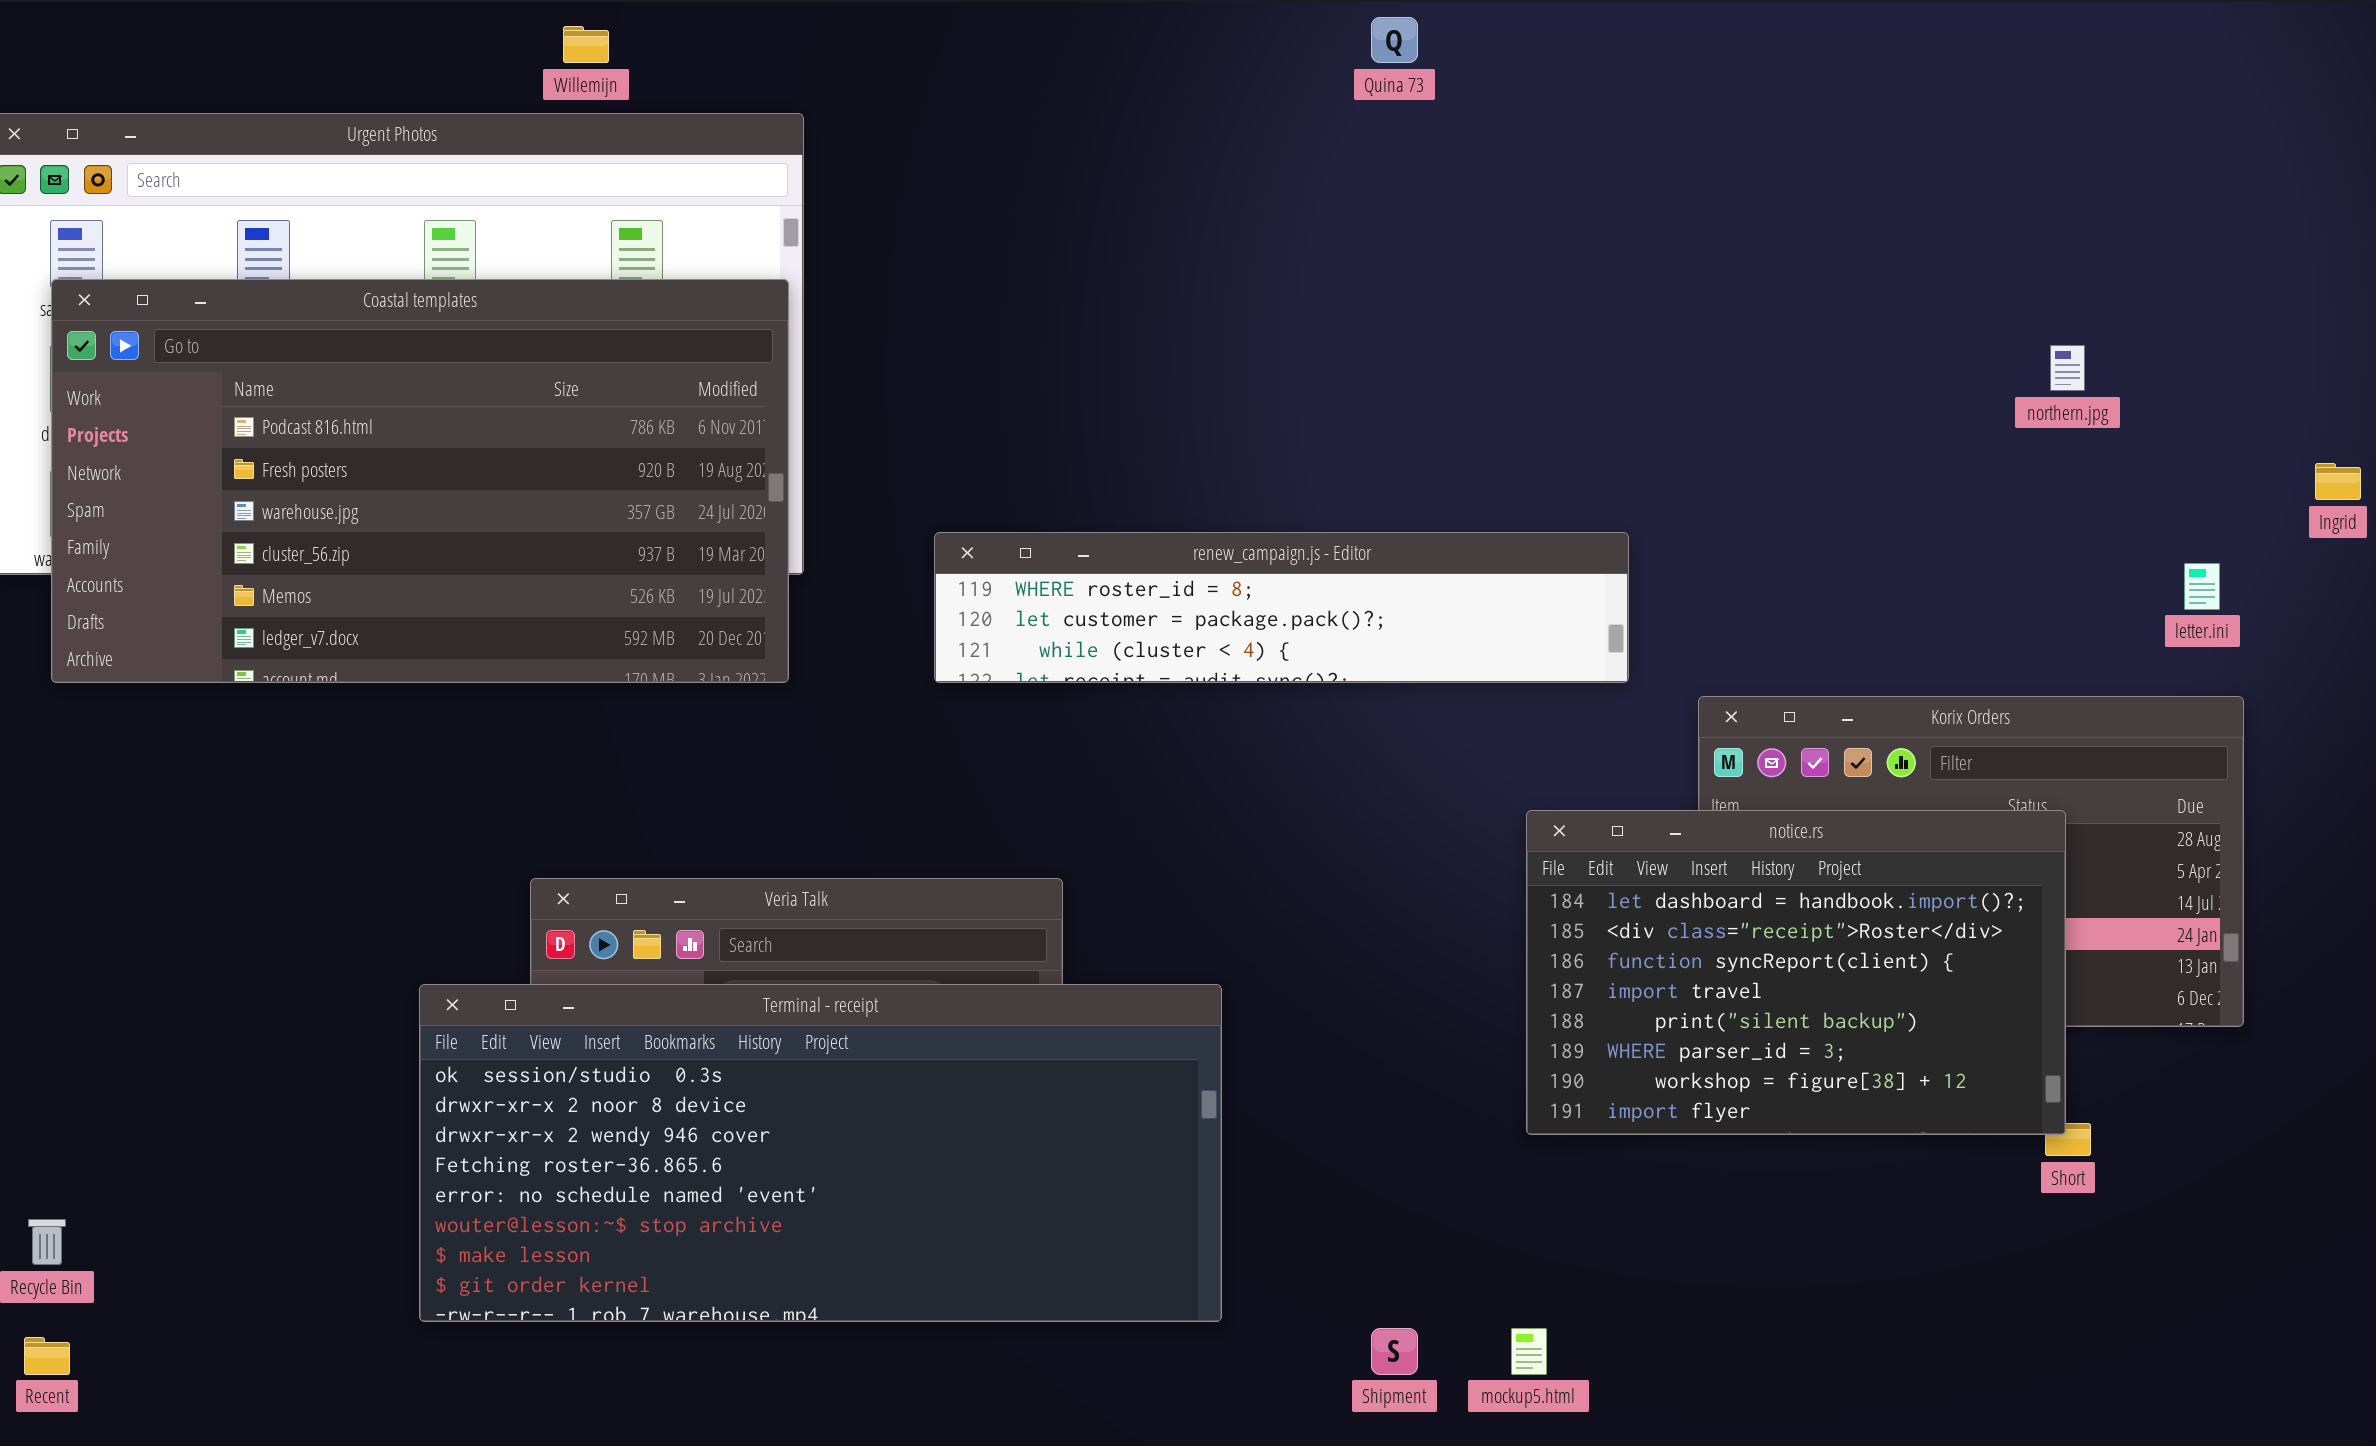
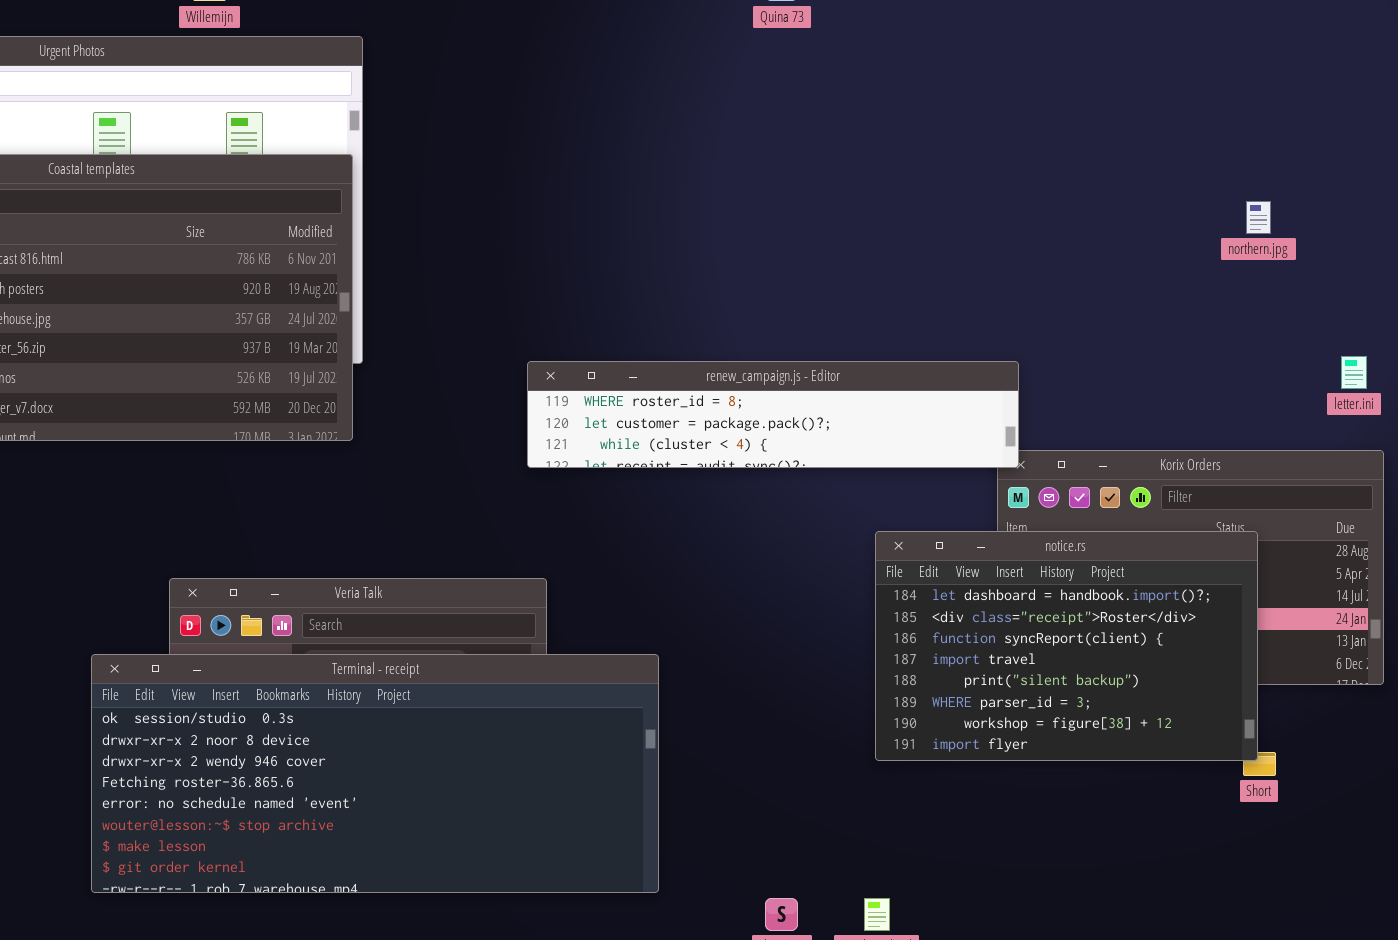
renew_campaign.js - Editor: [934,532,1629,683] -> [527,361,1019,468], moved

